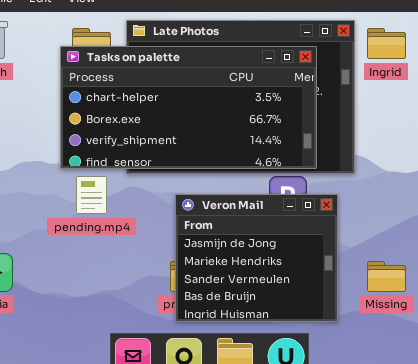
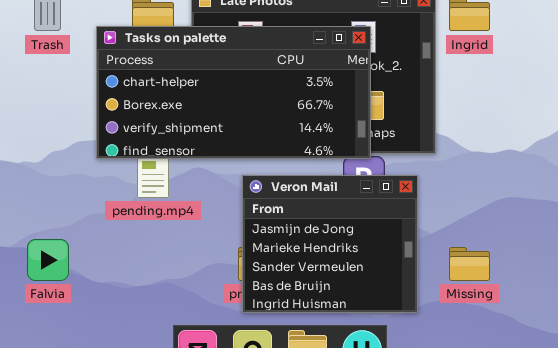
Tasks on palette: [60,46,317,169] -> [96,26,371,159], moved

